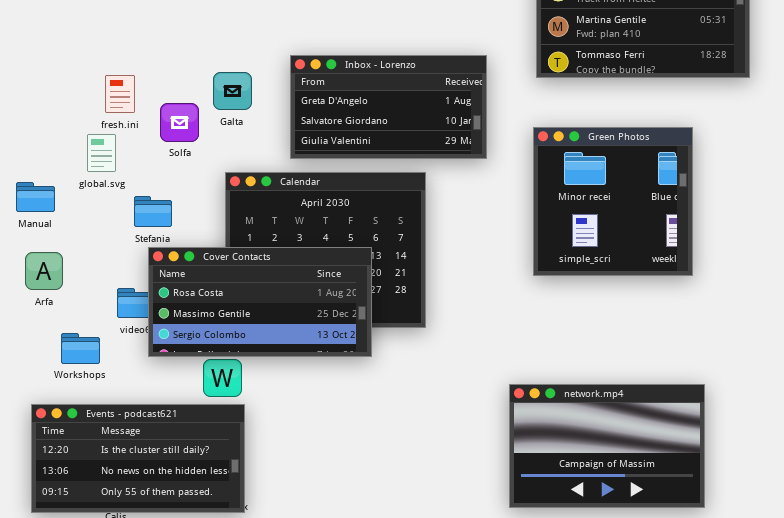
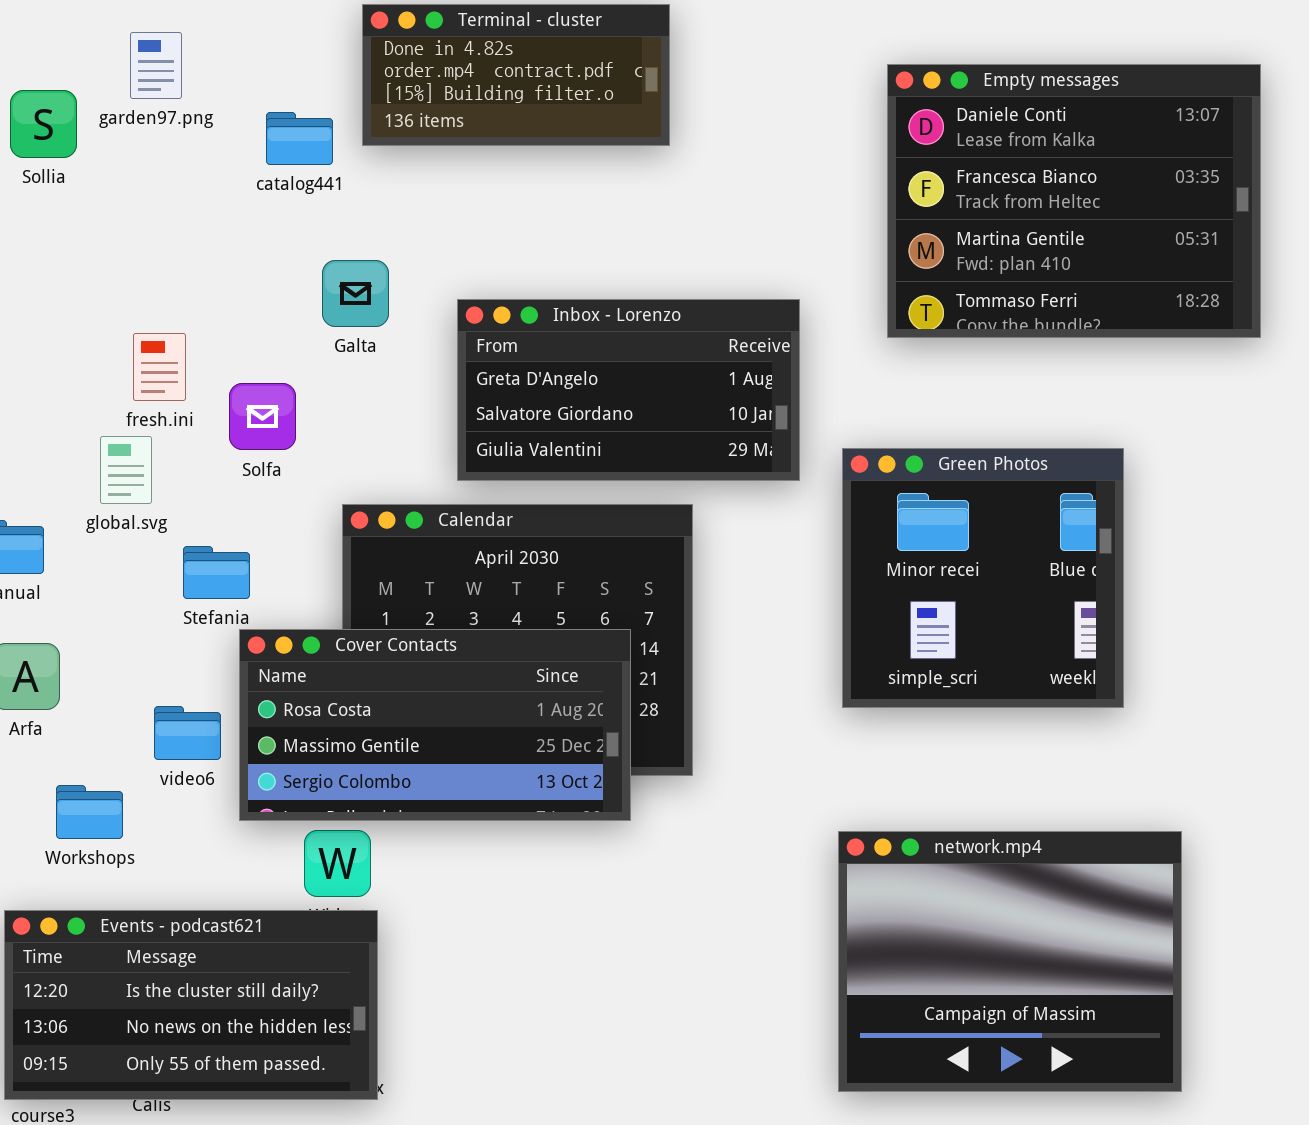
Galta: [213,72,252,110] -> [322,260,389,327], moved
Green Photos: [533,127,693,276] -> [842,448,1124,708], moved
Cover Contacts: [148,247,372,357] -> [239,629,631,821], moved
network.mp4: [509,384,705,508] -> [838,831,1182,1092], resized

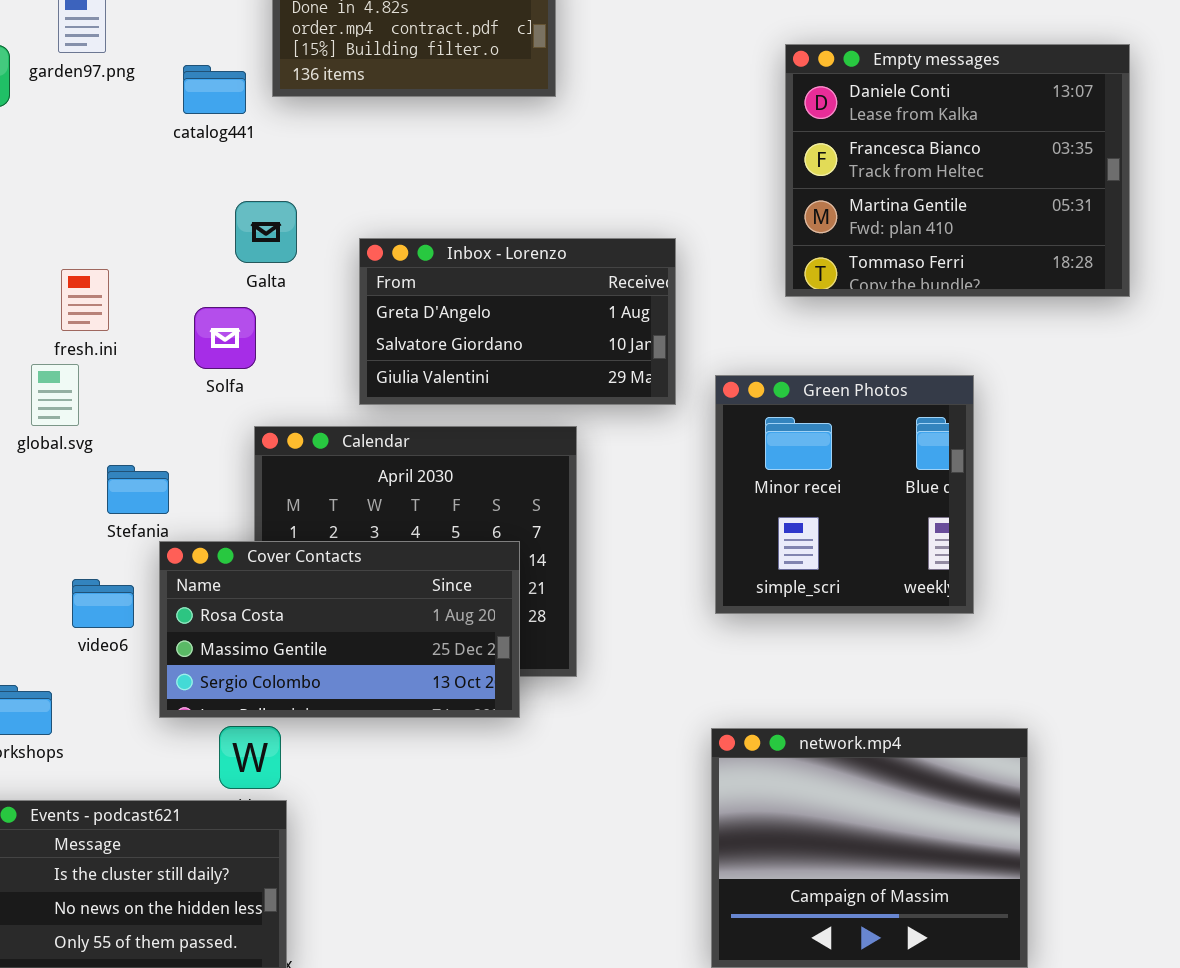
Empty messages: [887,64,1261,338] -> [785,44,1130,297], moved
Solfa: [229,383,296,450] -> [194,307,256,369], moved
video6: [154,706,221,760] -> [72,579,134,628], moved

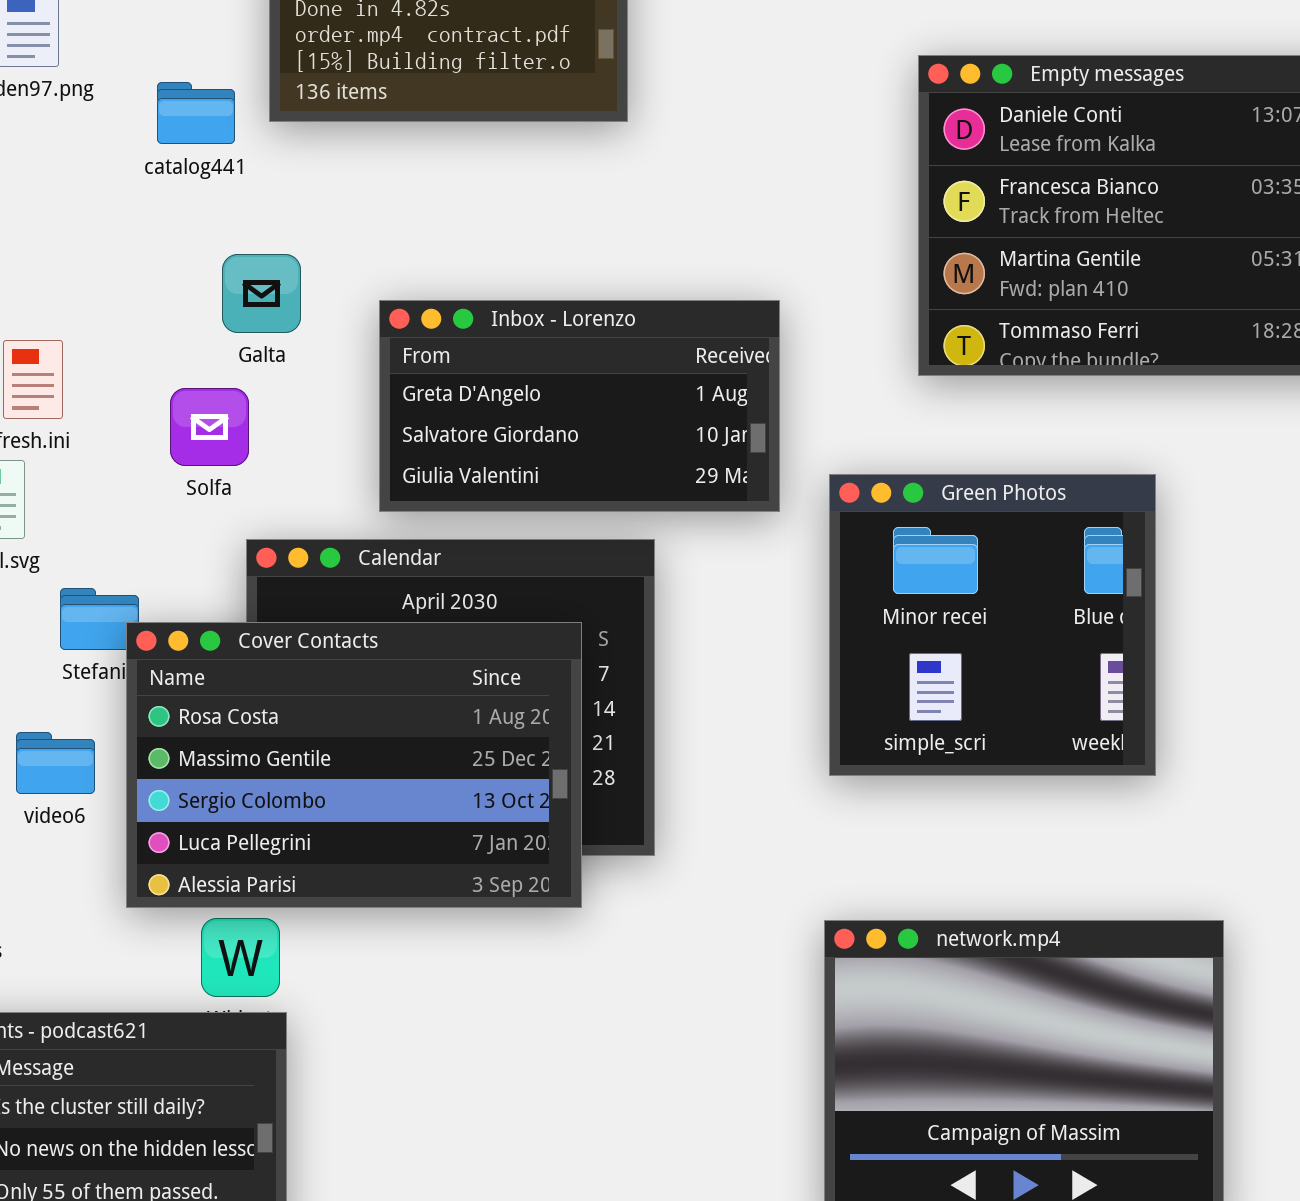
Cover Contacts: [159,541,520,718] -> [126,622,582,908], resized

